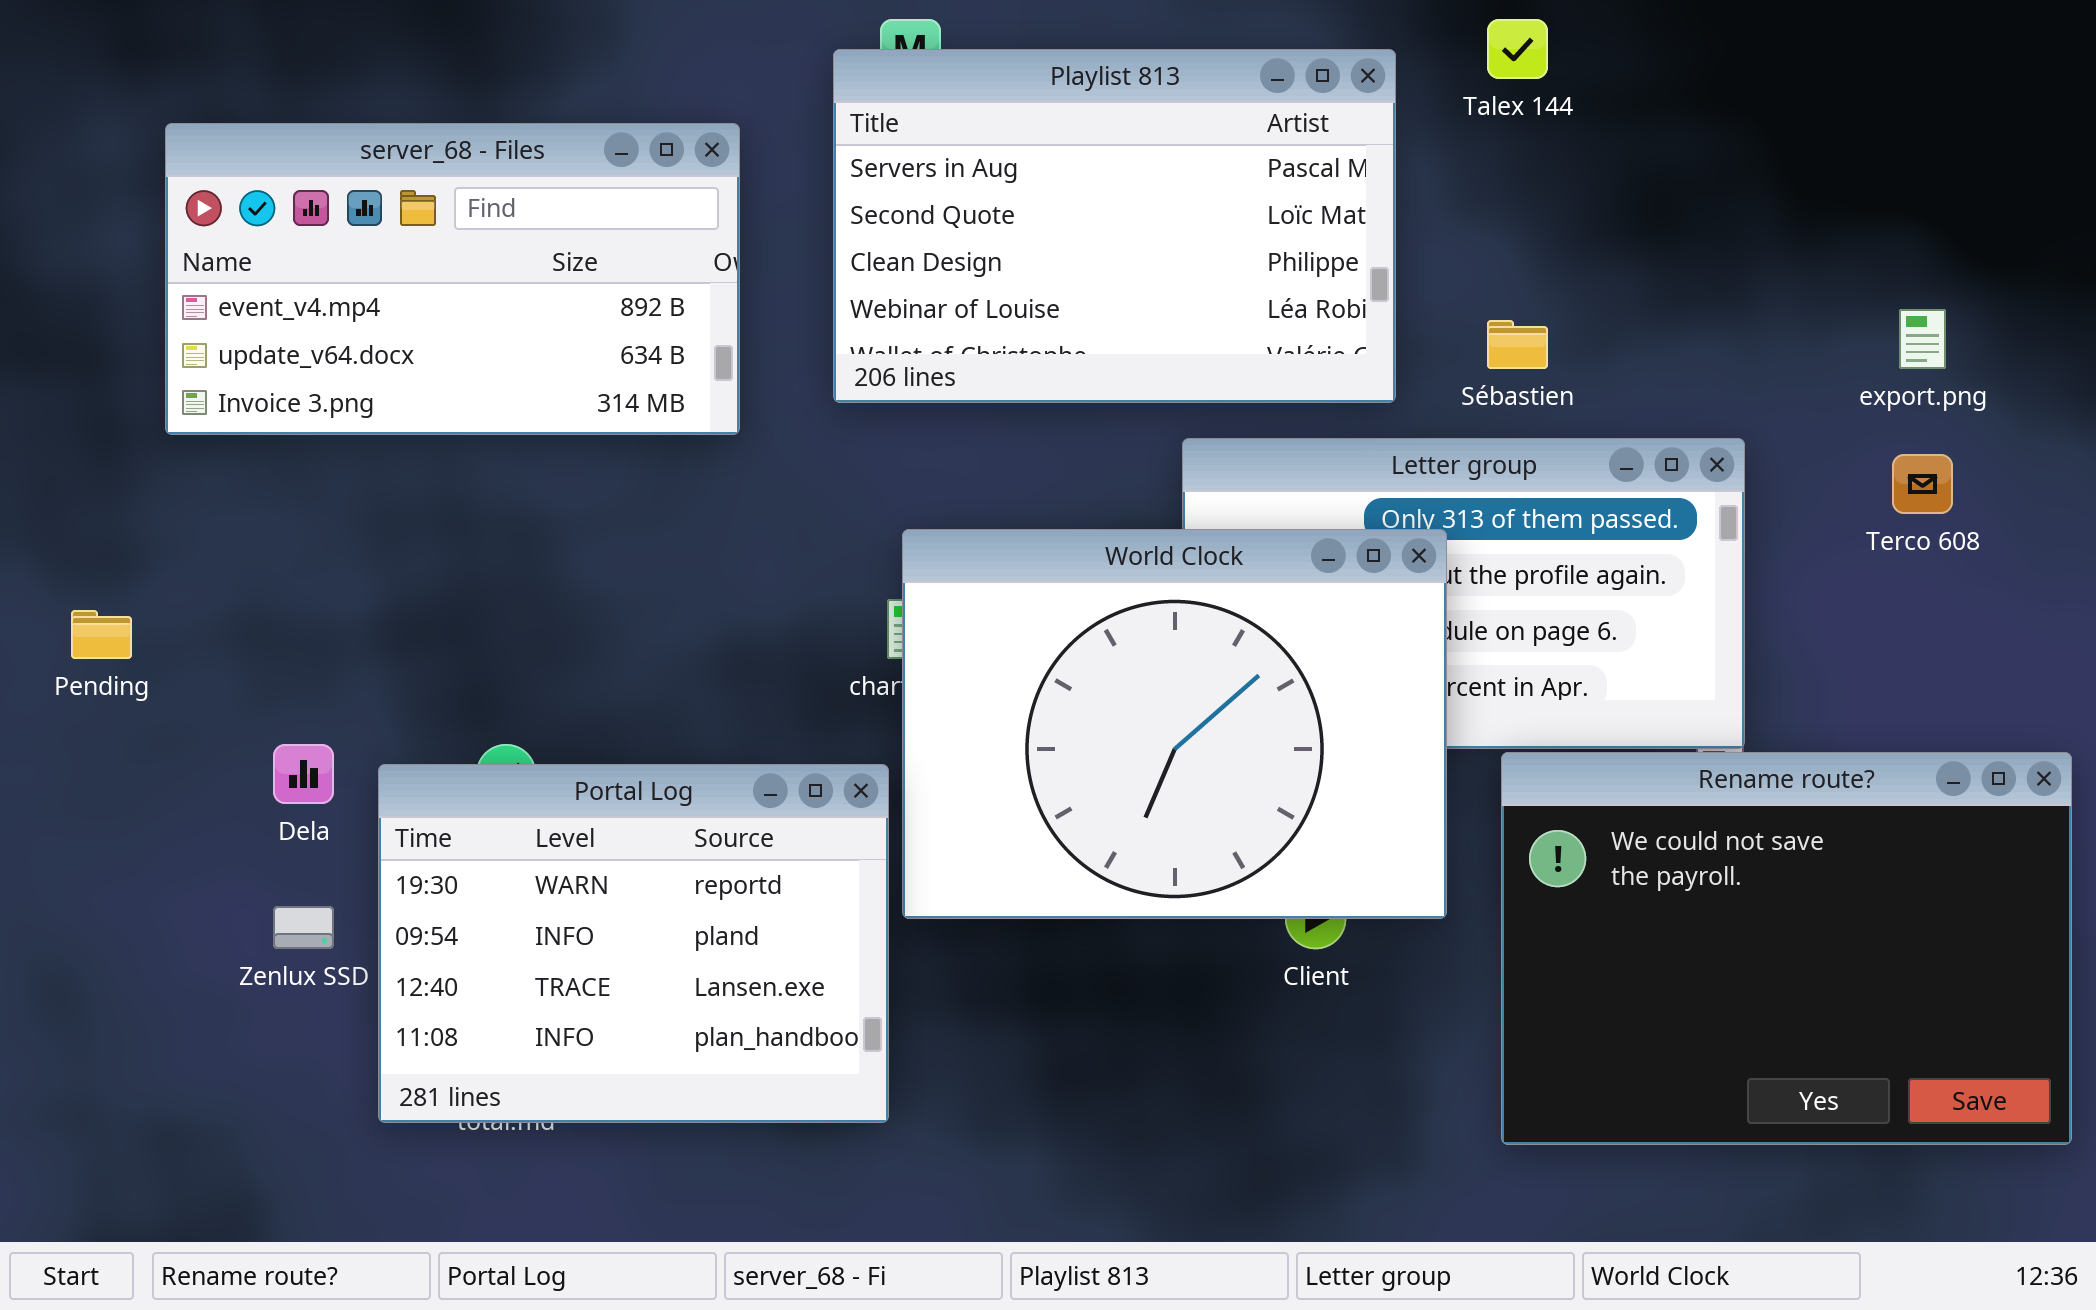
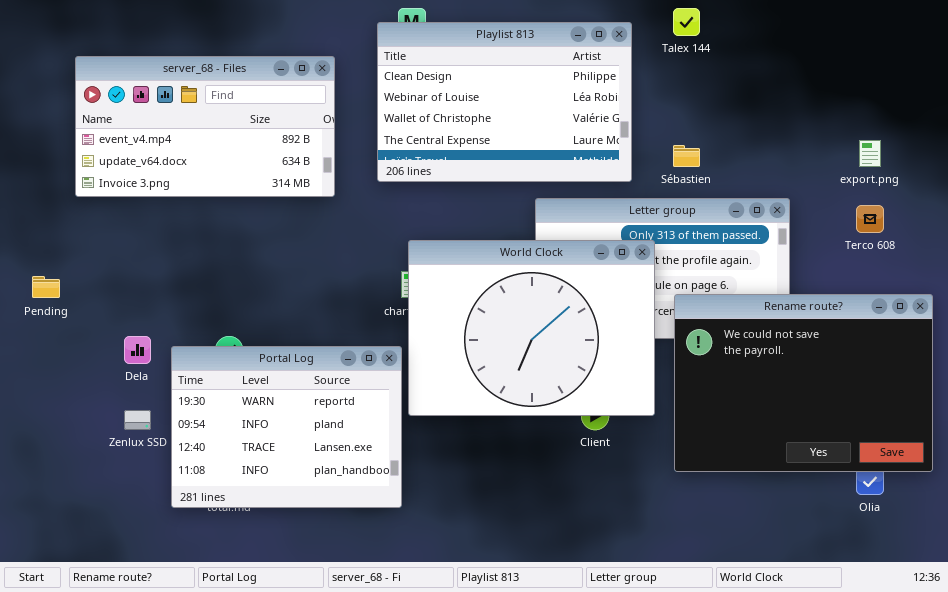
Playlist 813: [833,49,1396,403] -> [377,22,632,182], scrolled down 2 rows
Rename route?: [1501,752,2072,1145] -> [674,294,933,472], moved

